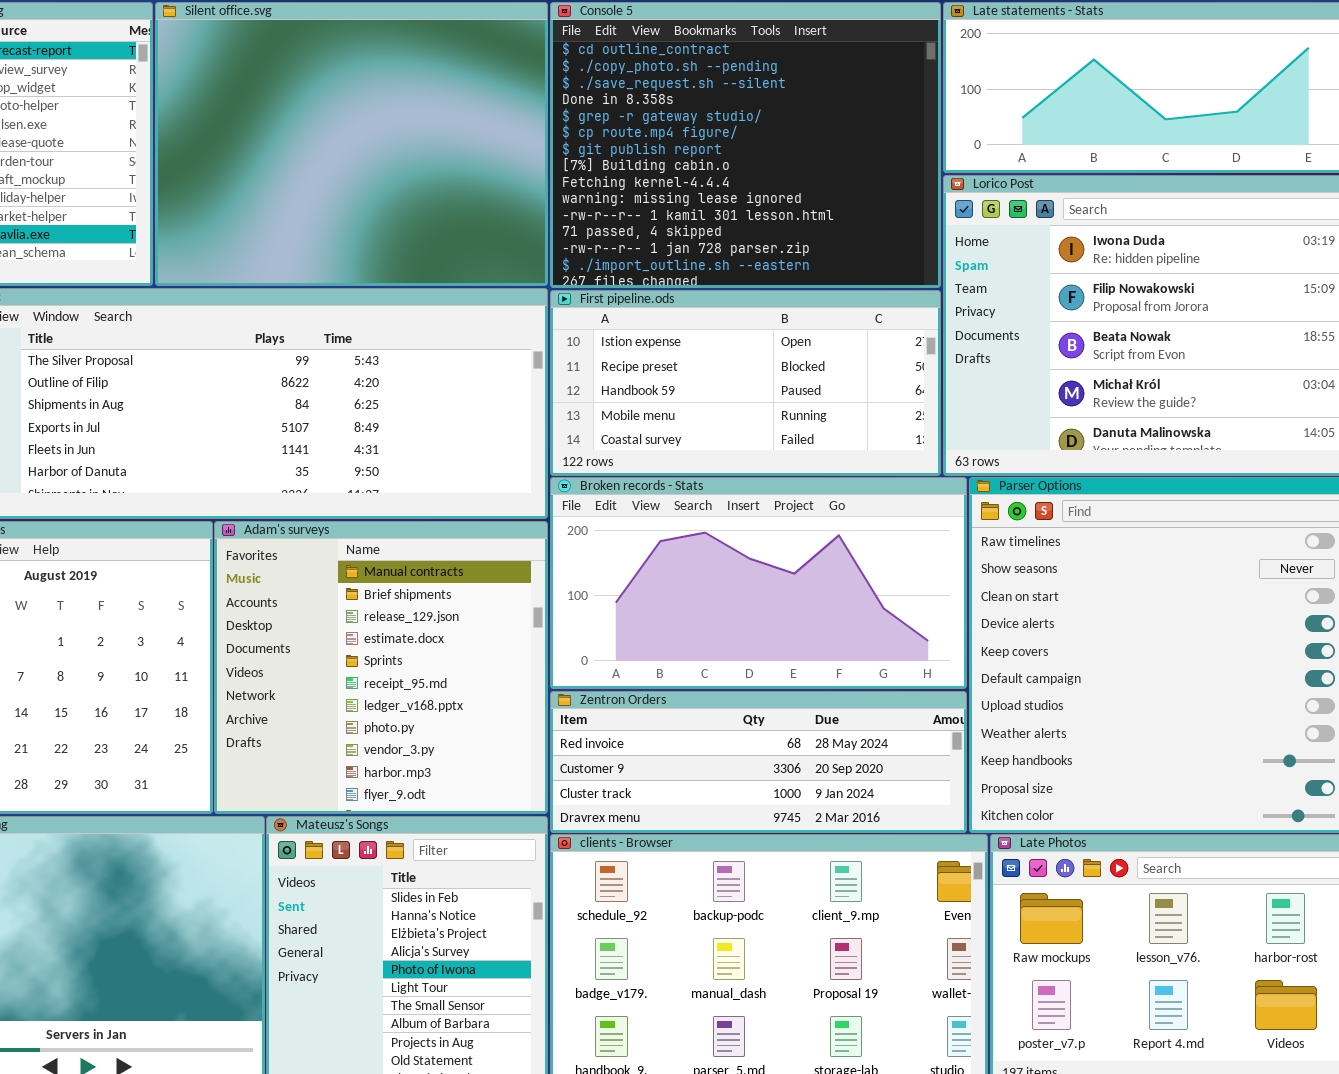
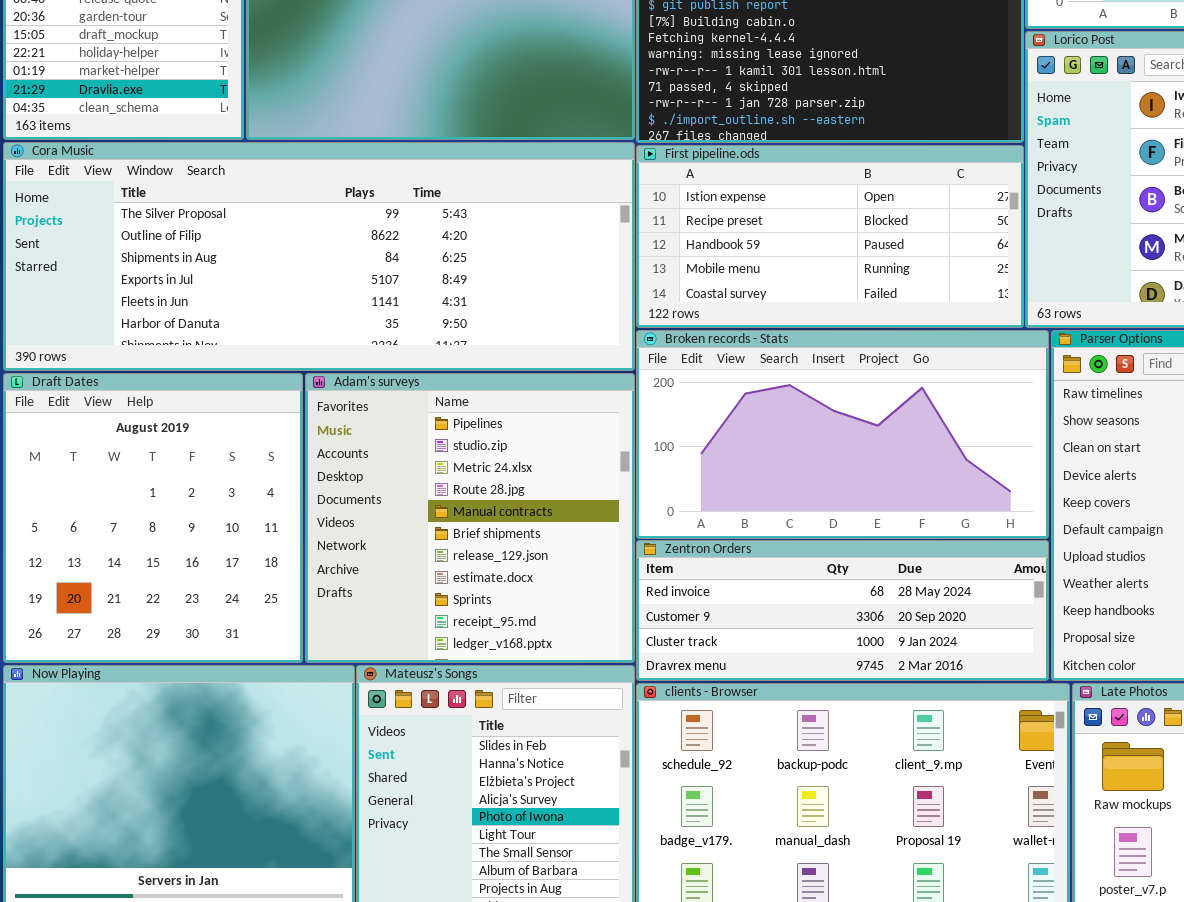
Adam's surveys: [214,521,548,814] -> [305,373,635,663], scrolled up 4 rows

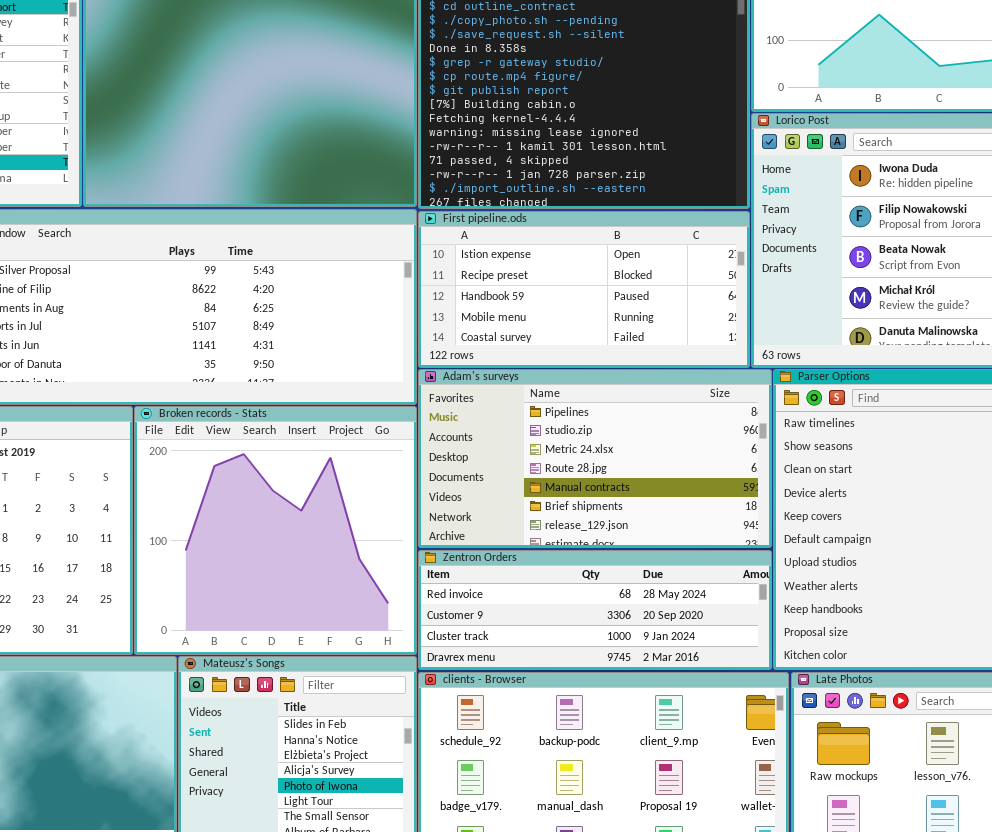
Broken records - Stats: [636,330,1049,539] -> [134,406,417,655], moved, resized
Adam's surveys: [305,373,635,663] -> [418,369,772,548], moved, resized

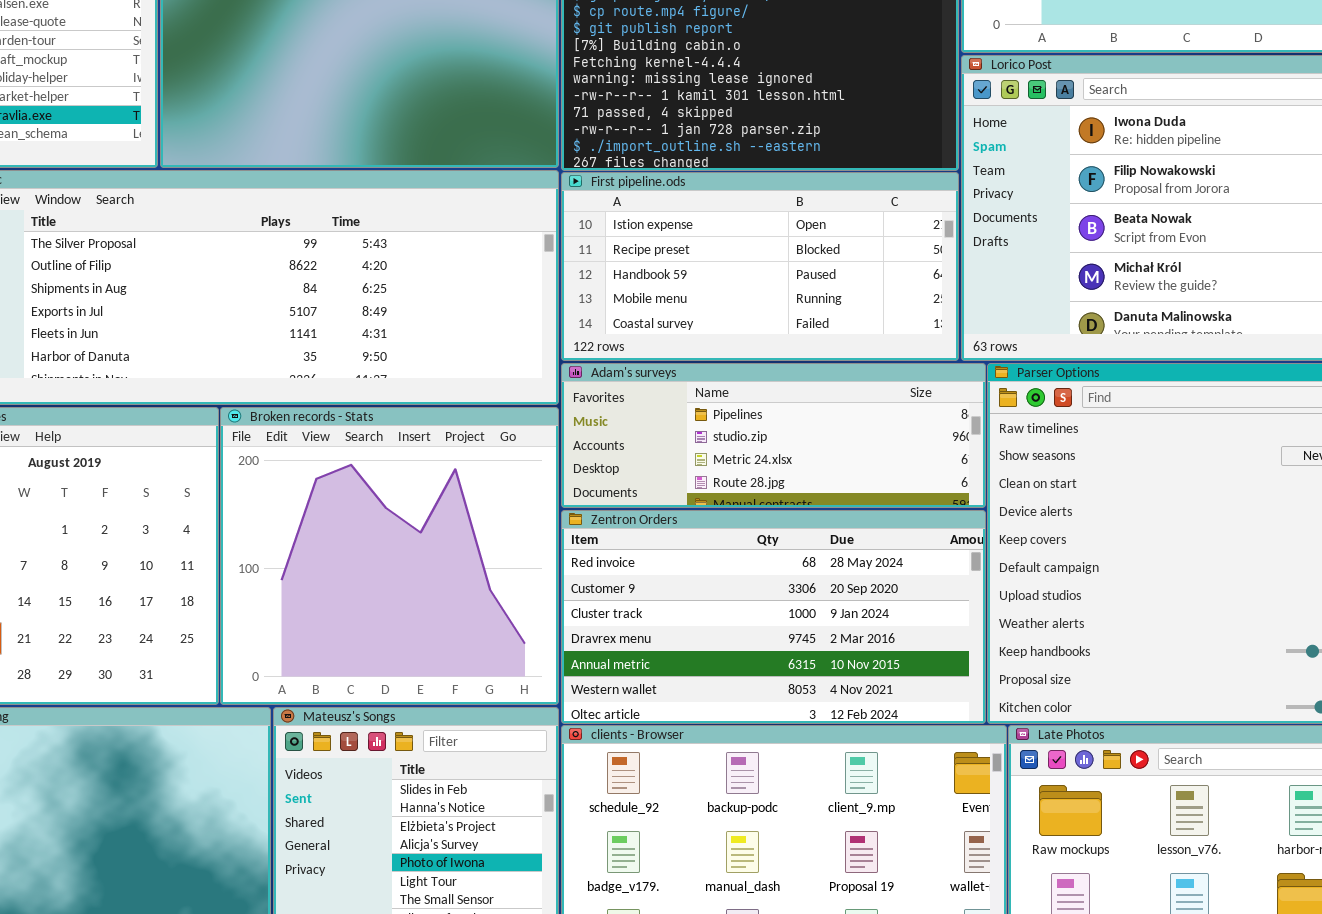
Adam's surveys: [418,369,772,548] -> [561,363,986,508], resized
Zentron Orders: [418,550,772,670] -> [561,510,986,724], resized

